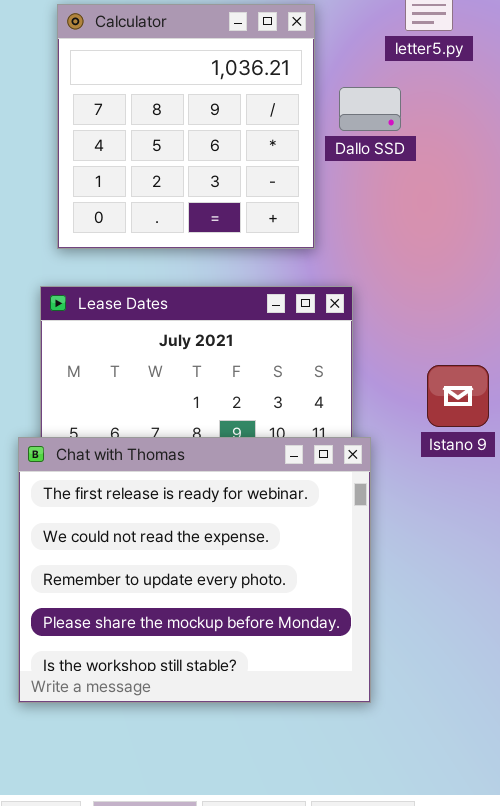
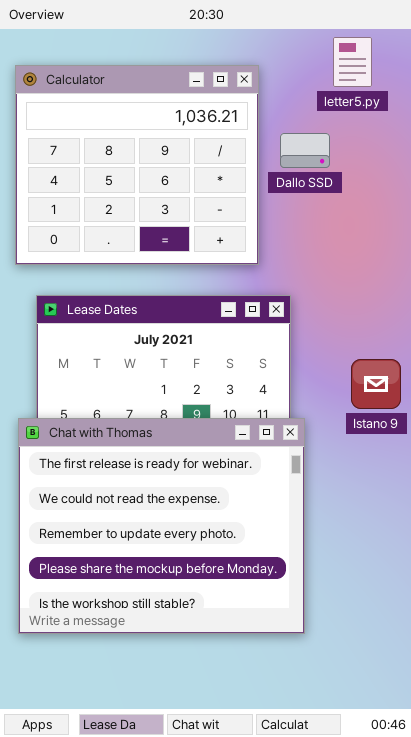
Calculator: [57,4,315,249] -> [15,65,259,265], resized

